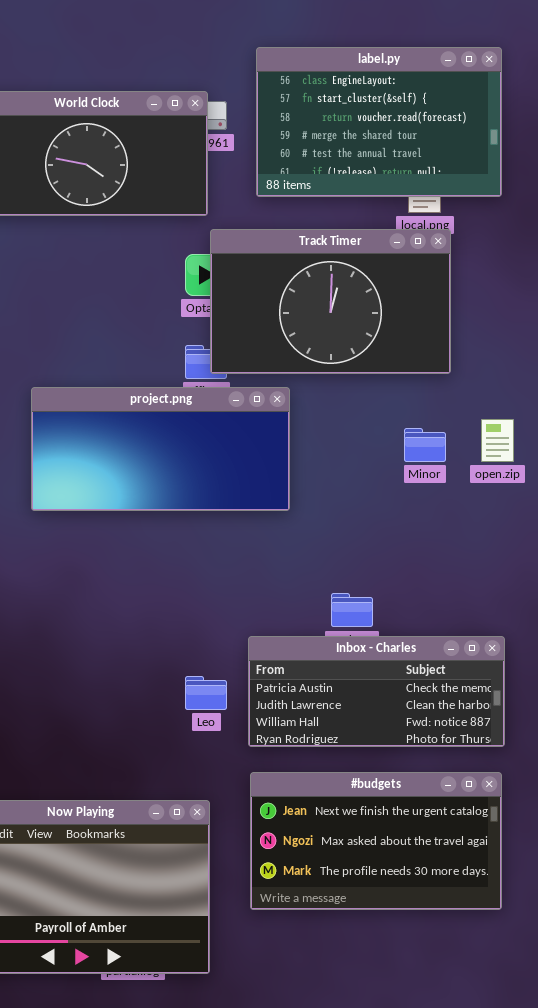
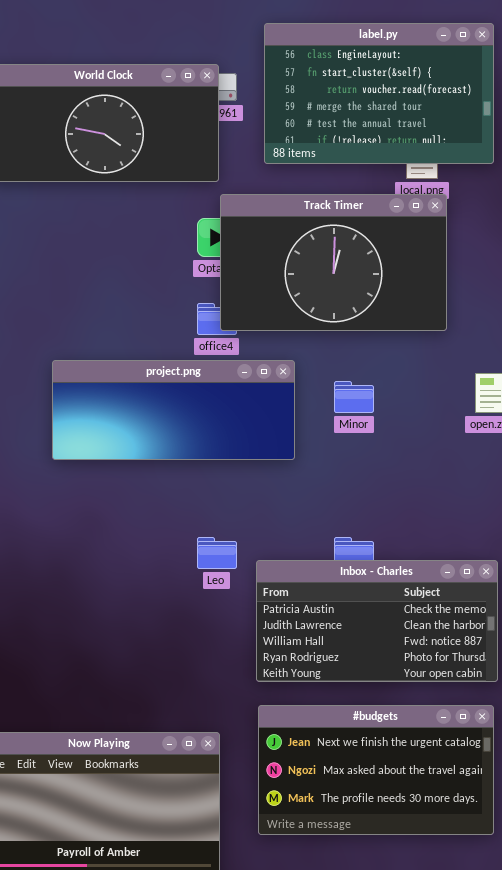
project.png: [31,387,290,511] -> [52,360,295,460], resized
Minor: [404,428,446,462] -> [334,381,374,413], moved
Inbox - Charles: [248,636,505,747] -> [256,560,498,682], resized
Leo: [185,676,227,710] -> [197,537,237,569], moved

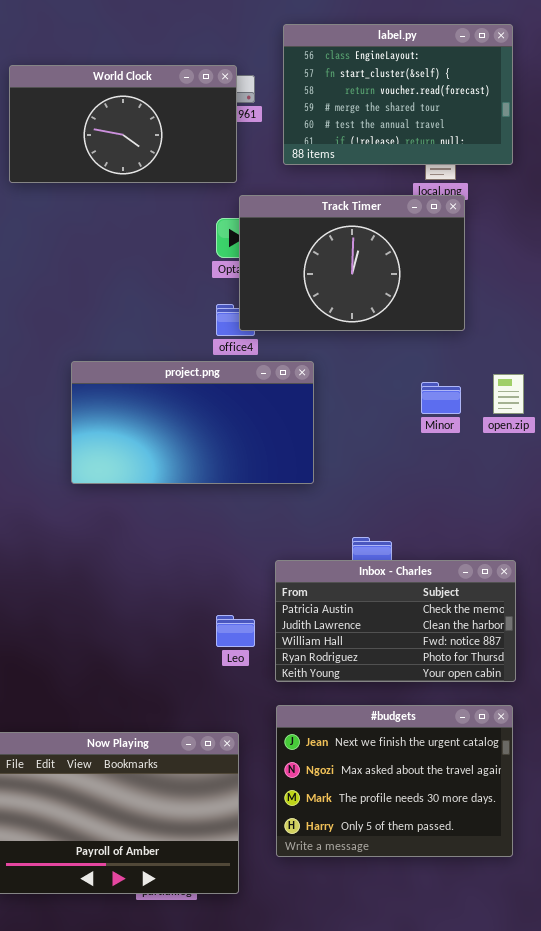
project.png: [52,360,295,460] -> [71,361,314,484], resized
Minor: [334,381,374,413] -> [421,382,461,414], moved
Leo: [197,537,237,569] -> [216,615,255,647], moved
#budgets: [258,705,494,835] -> [276,705,513,857], resized

